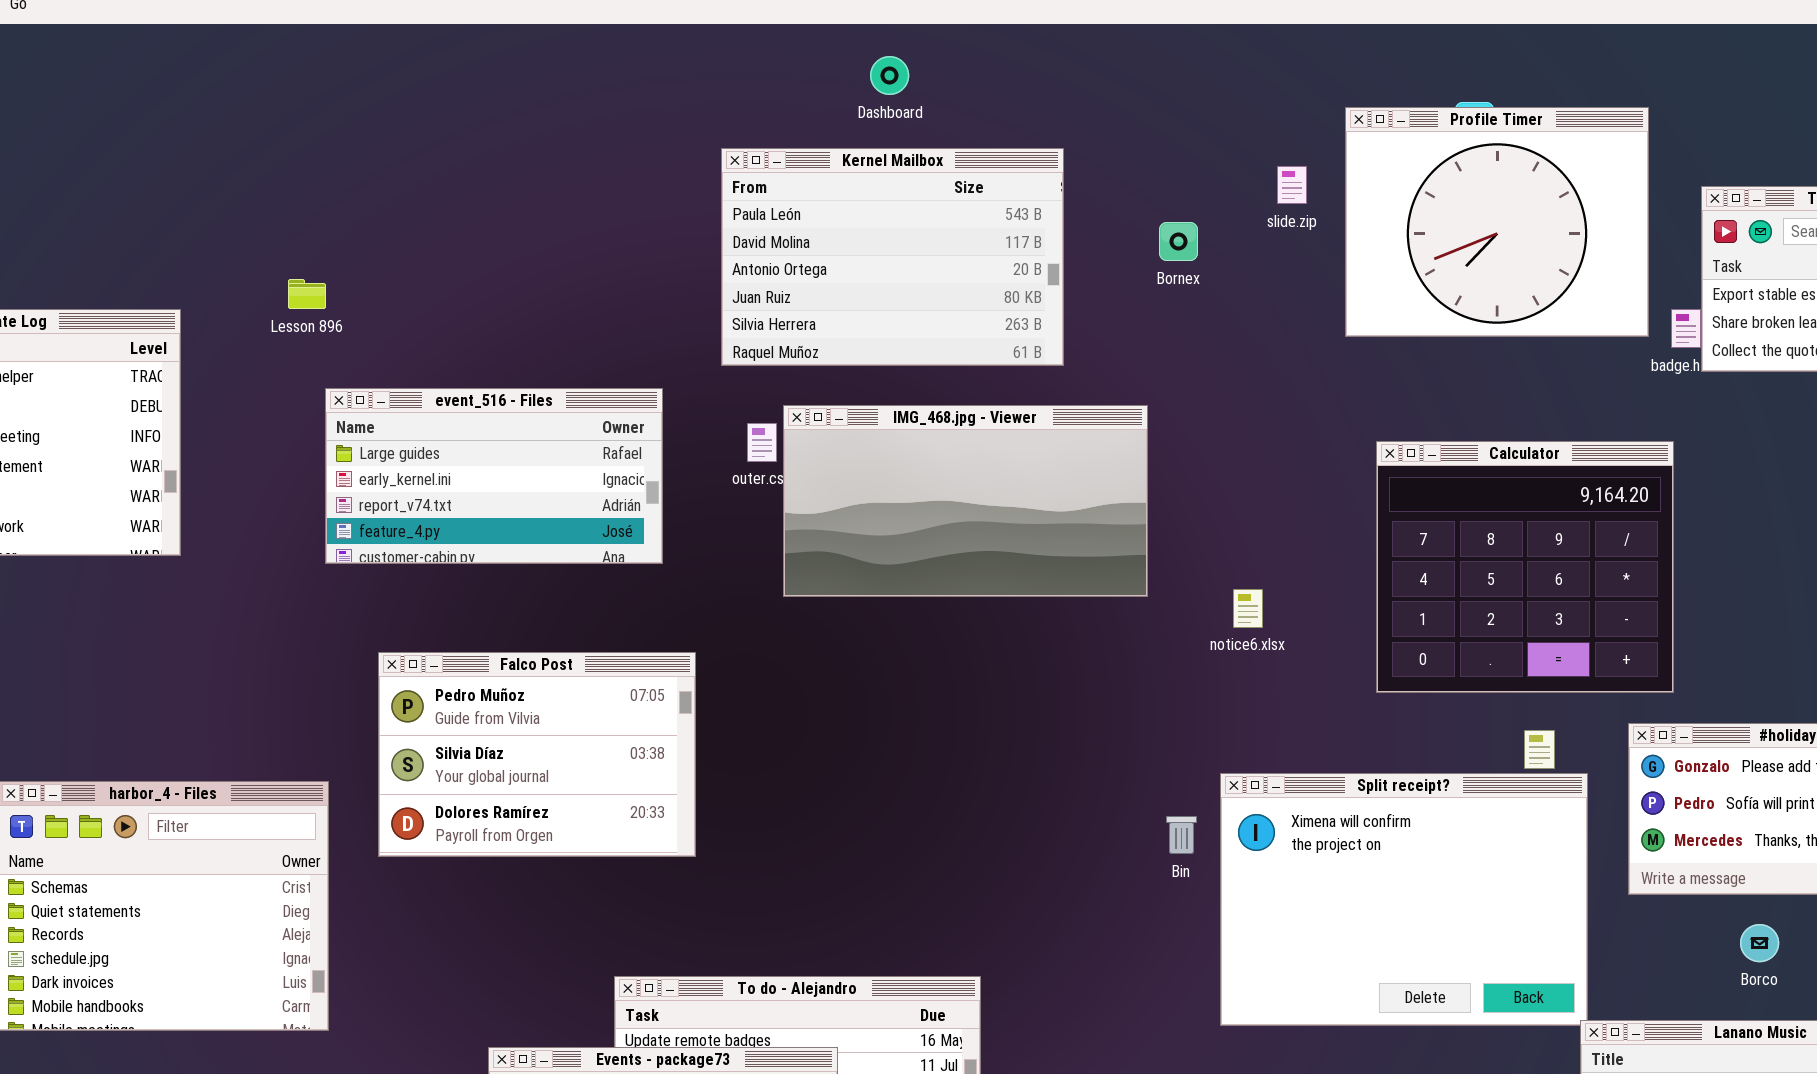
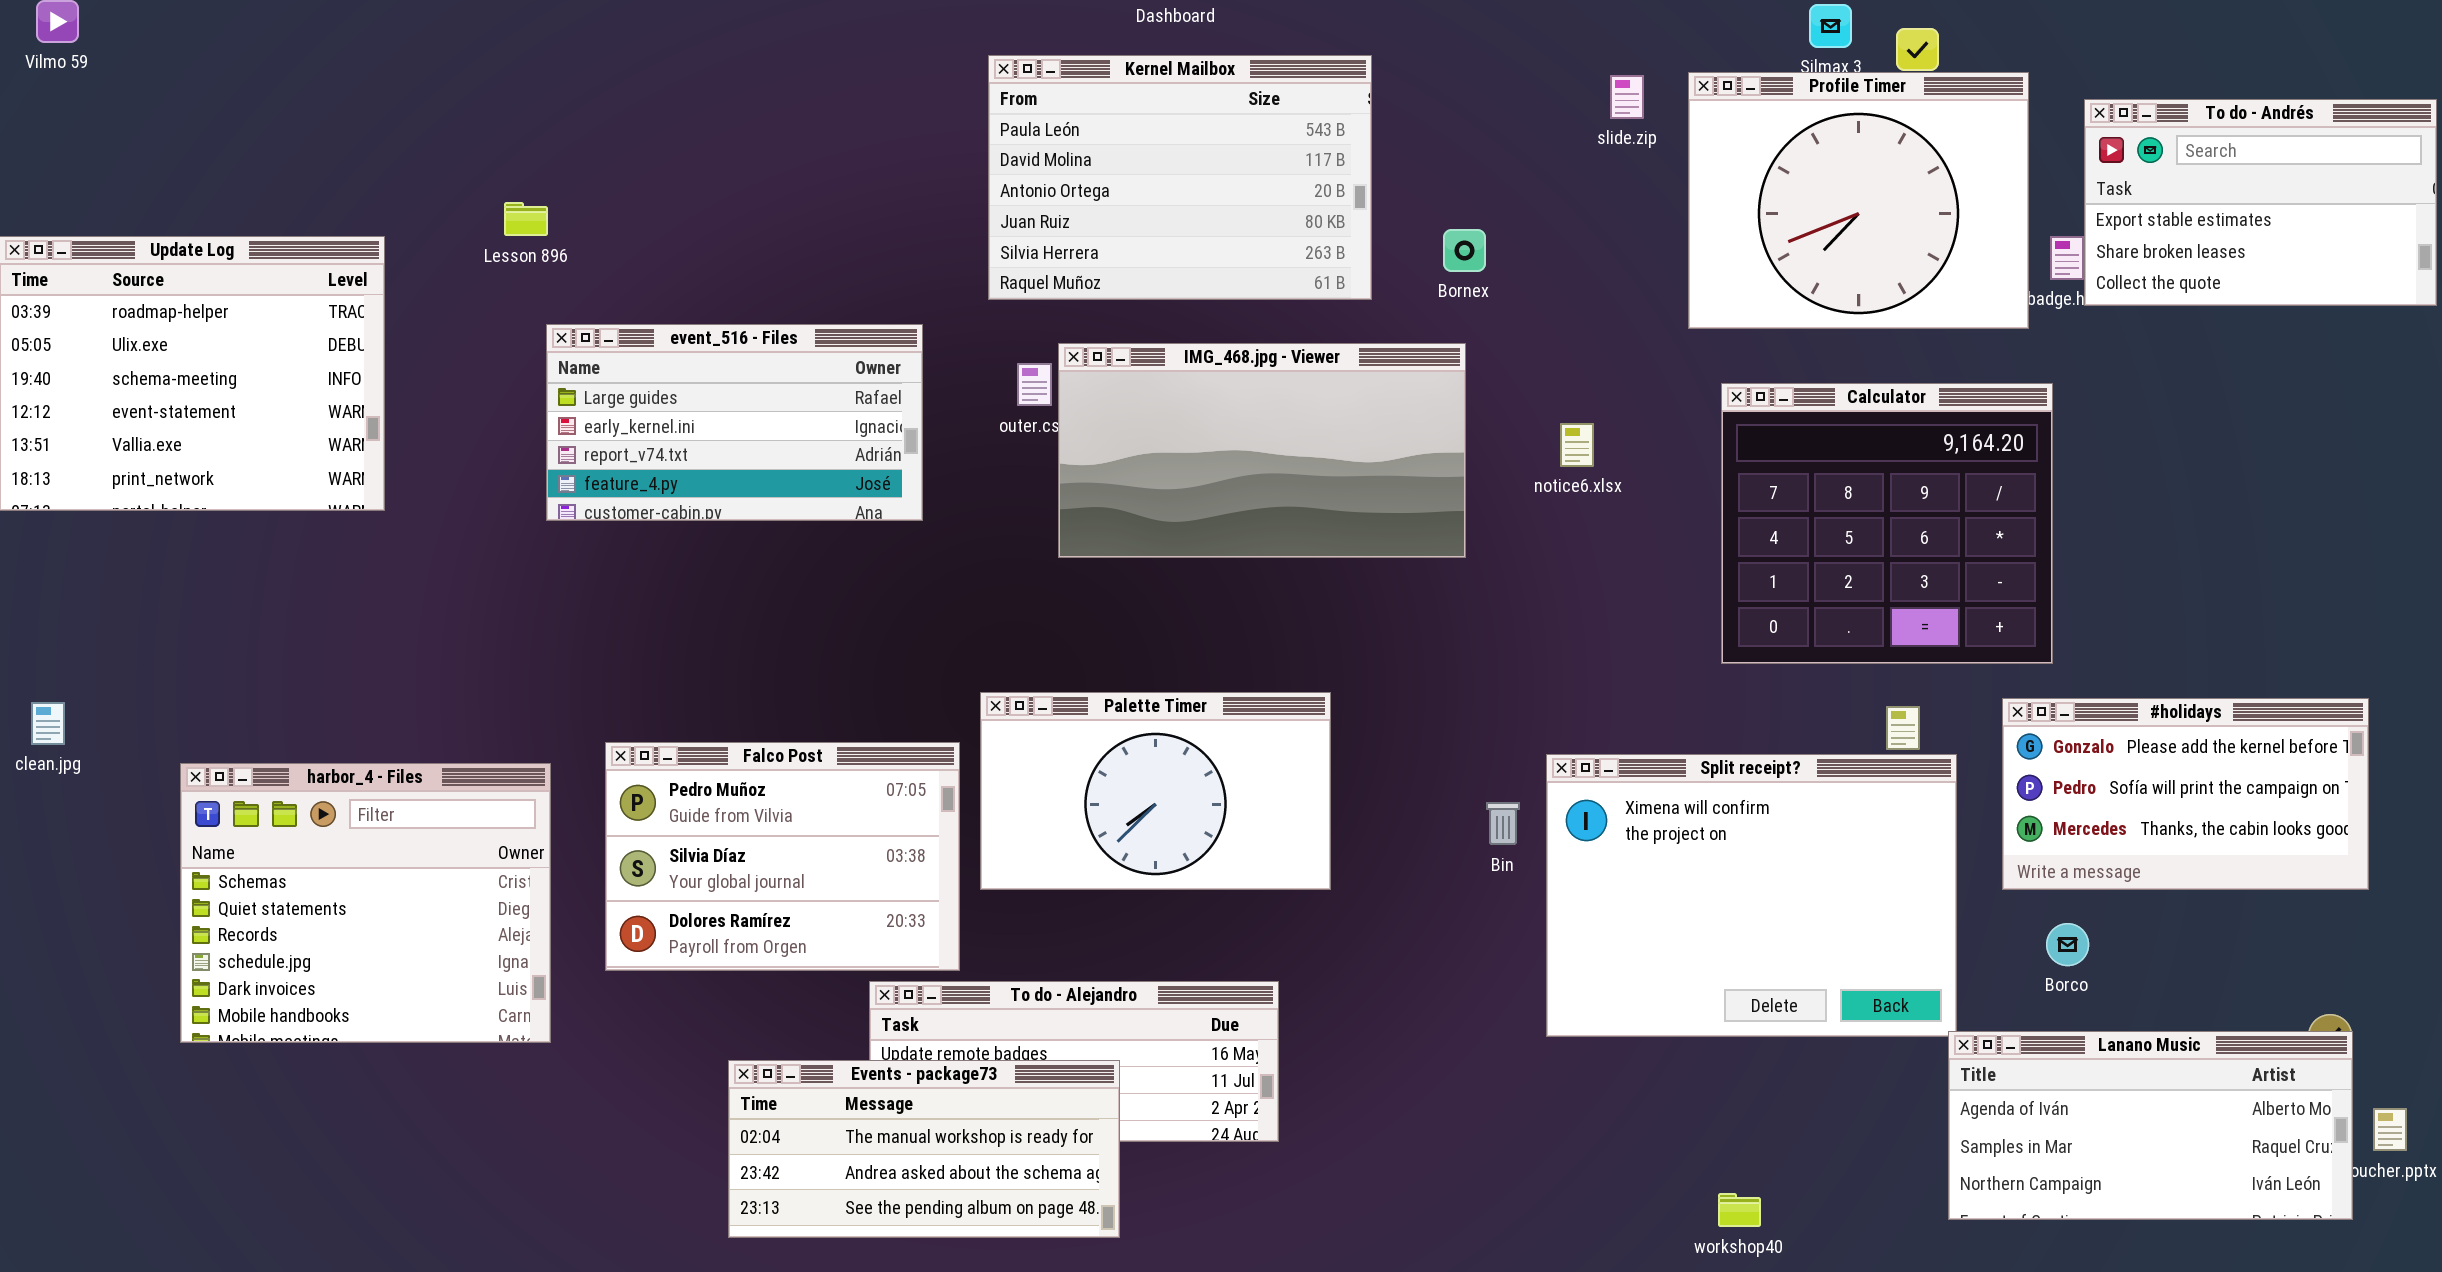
Profile Timer: [1345,107,1649,337] -> [1688,72,2029,329], moved
Bornex: [1159,222,1198,261] -> [1443,229,1486,272], moved
notice6.xlsx: [1233,589,1263,628] -> [1560,423,1594,467], moved
Falco Post: [378,652,696,857] -> [605,742,960,971], moved
Palette Timer: none -> [980,692,1331,890], opened
Borco: [1740,924,1779,962] -> [2046,923,2089,966], moved

